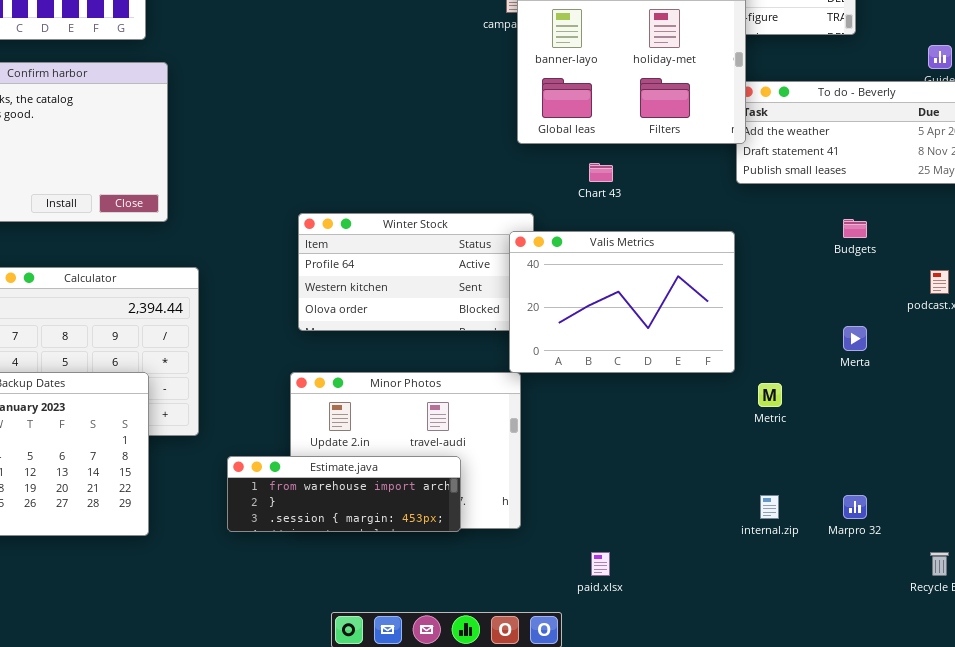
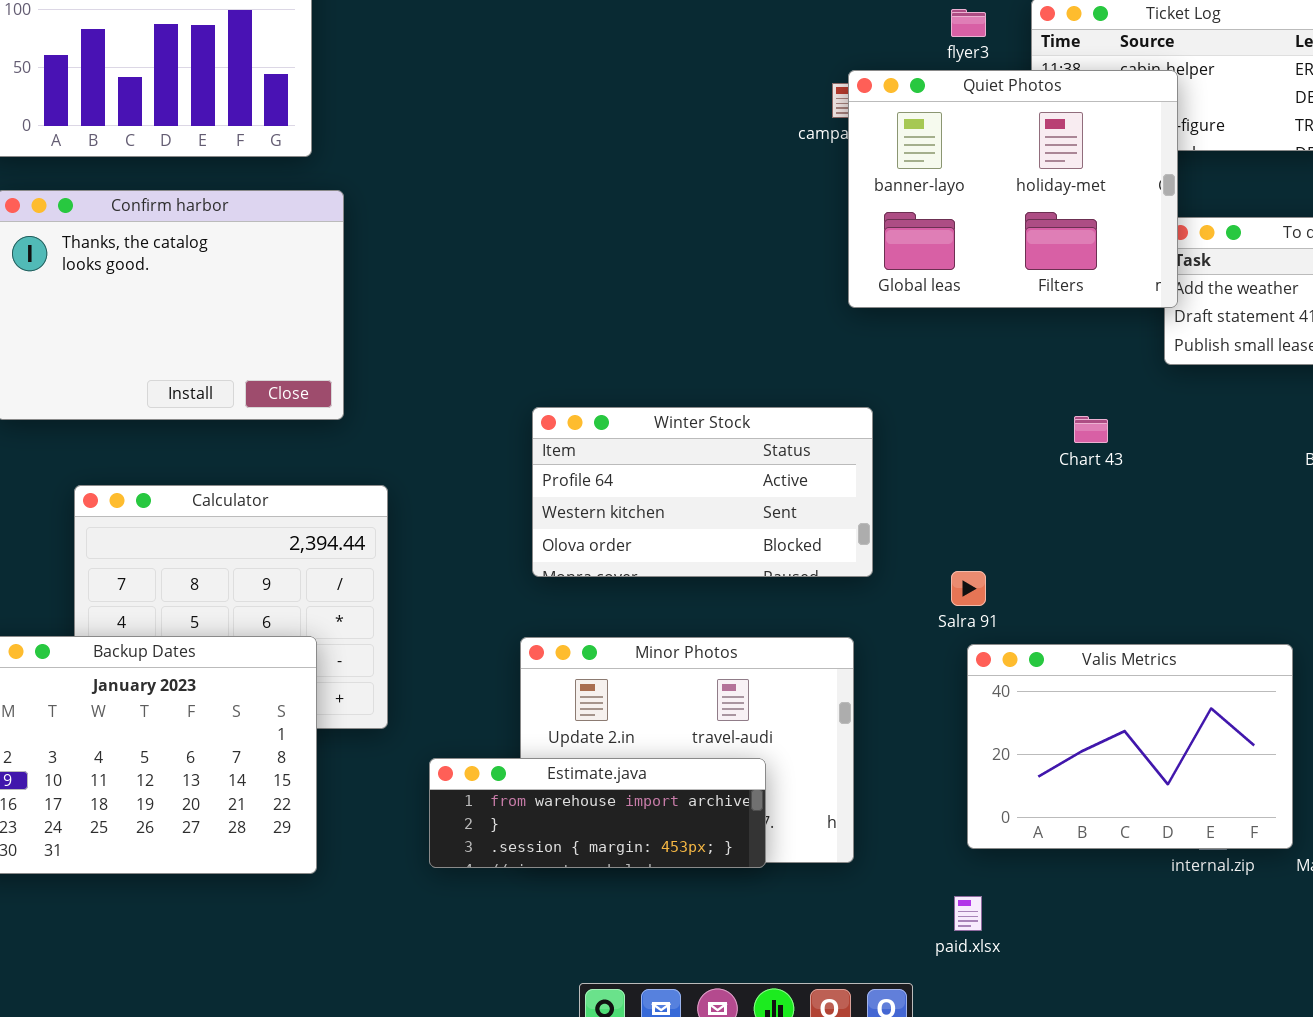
Chart 43: [589,163,613,182] -> [1074,416,1108,443], moved
Valis Metrics: [509,231,735,373] -> [967,644,1293,849], moved

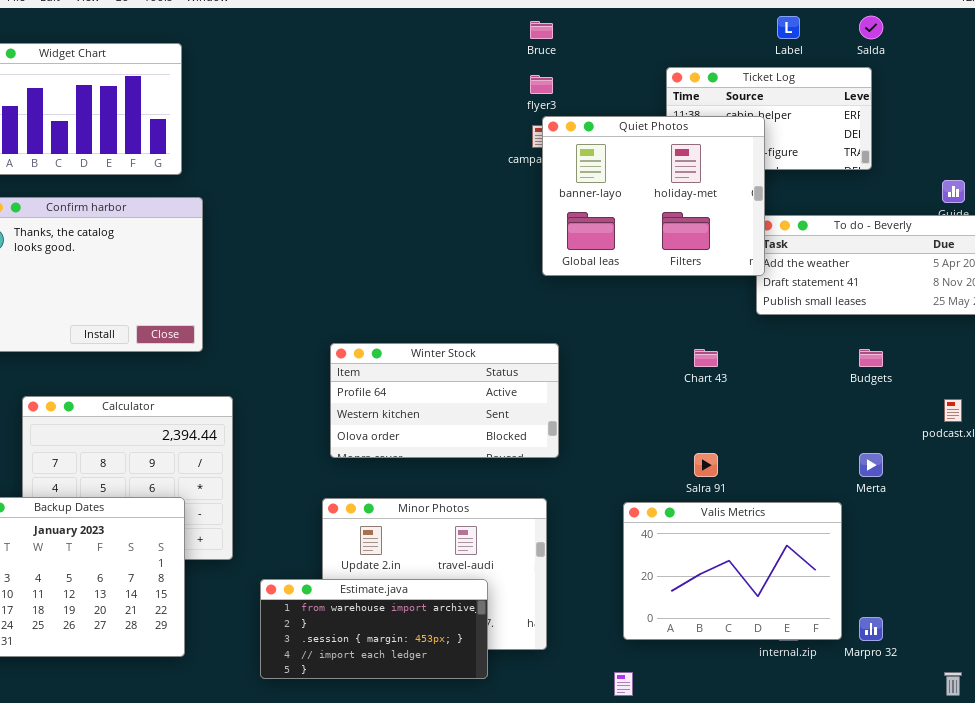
flyer3: [951,9,986,37] -> [530,75,553,94], moved
Salra 91: [951,571,986,606] -> [694,453,718,477], moved
Estimate.java: [429,758,766,868] -> [260,579,488,679], resized

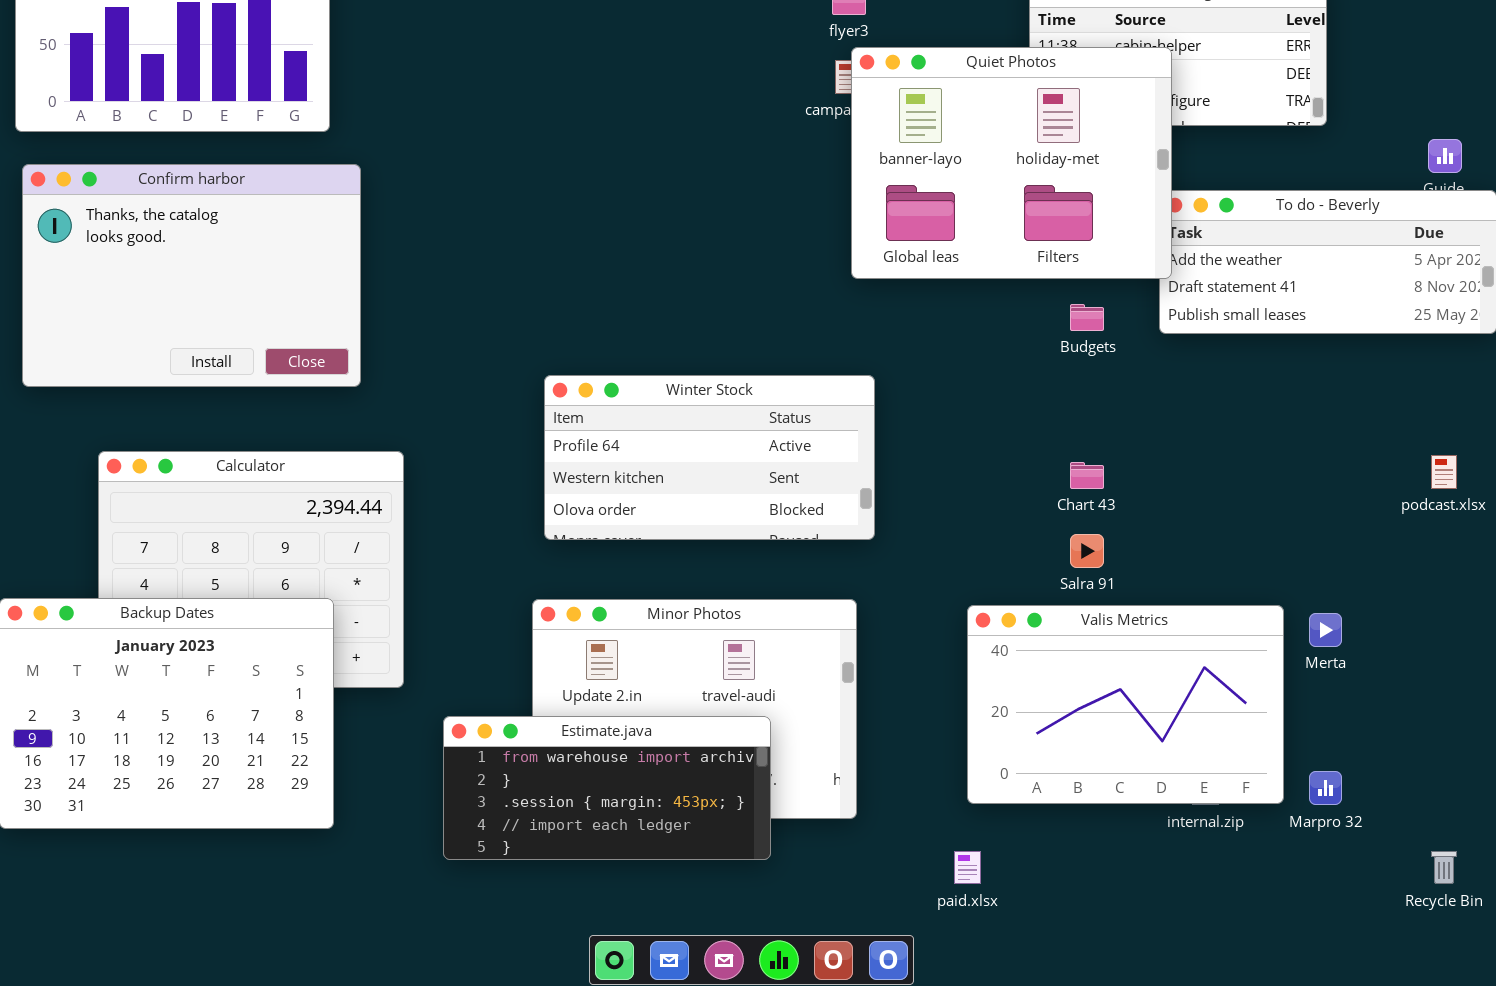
Chart 43: [694,349,718,367] -> [1070,462,1104,489], moved
Budgets: [859,349,883,367] -> [1070,304,1104,331], moved
Merta: [859,453,883,477] -> [1309,613,1342,647], moved

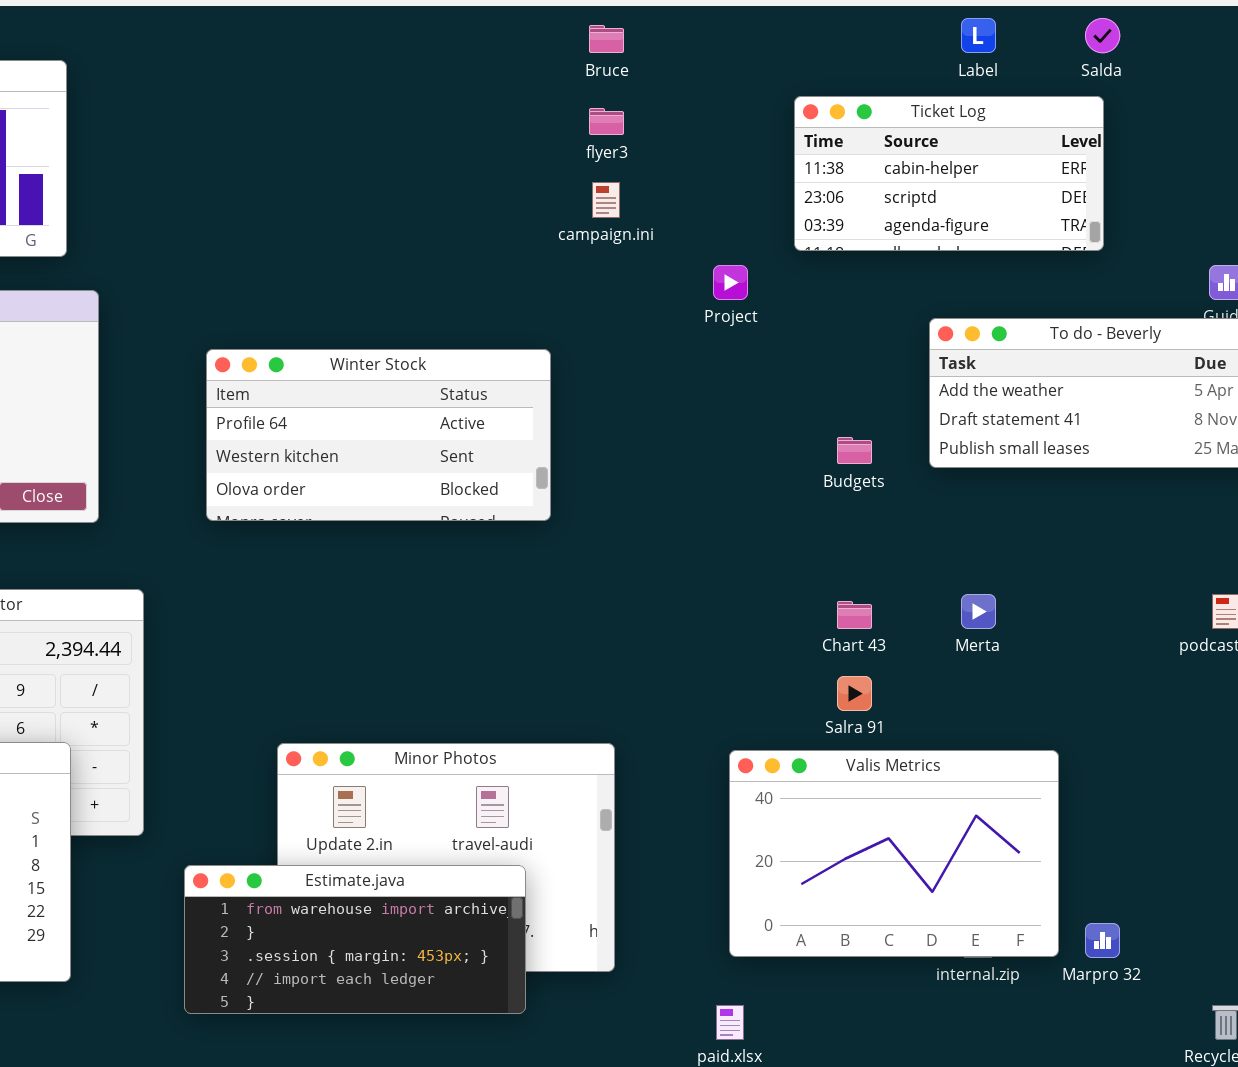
Quiet Photos: [851,47,1172,279] -> none, closed
Winter Stock: [544,375,875,540] -> [206,349,551,521], moved
Merta: [1309,613,1342,647] -> [961,594,996,629], moved

